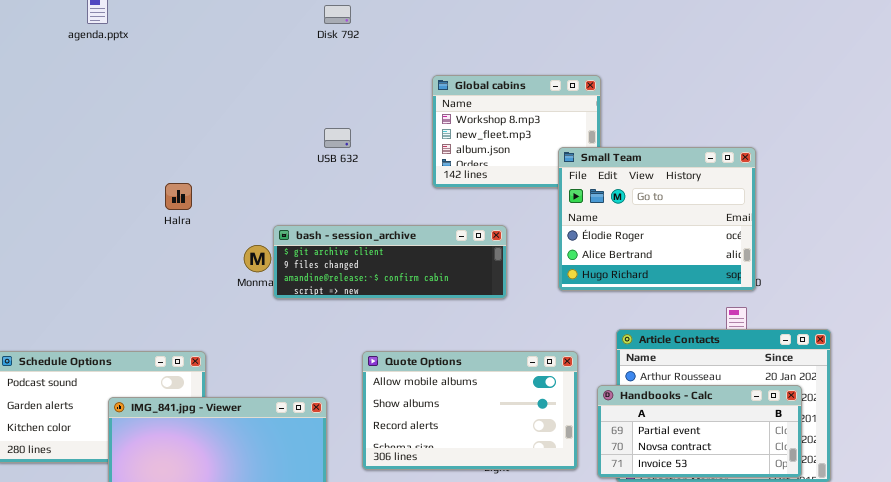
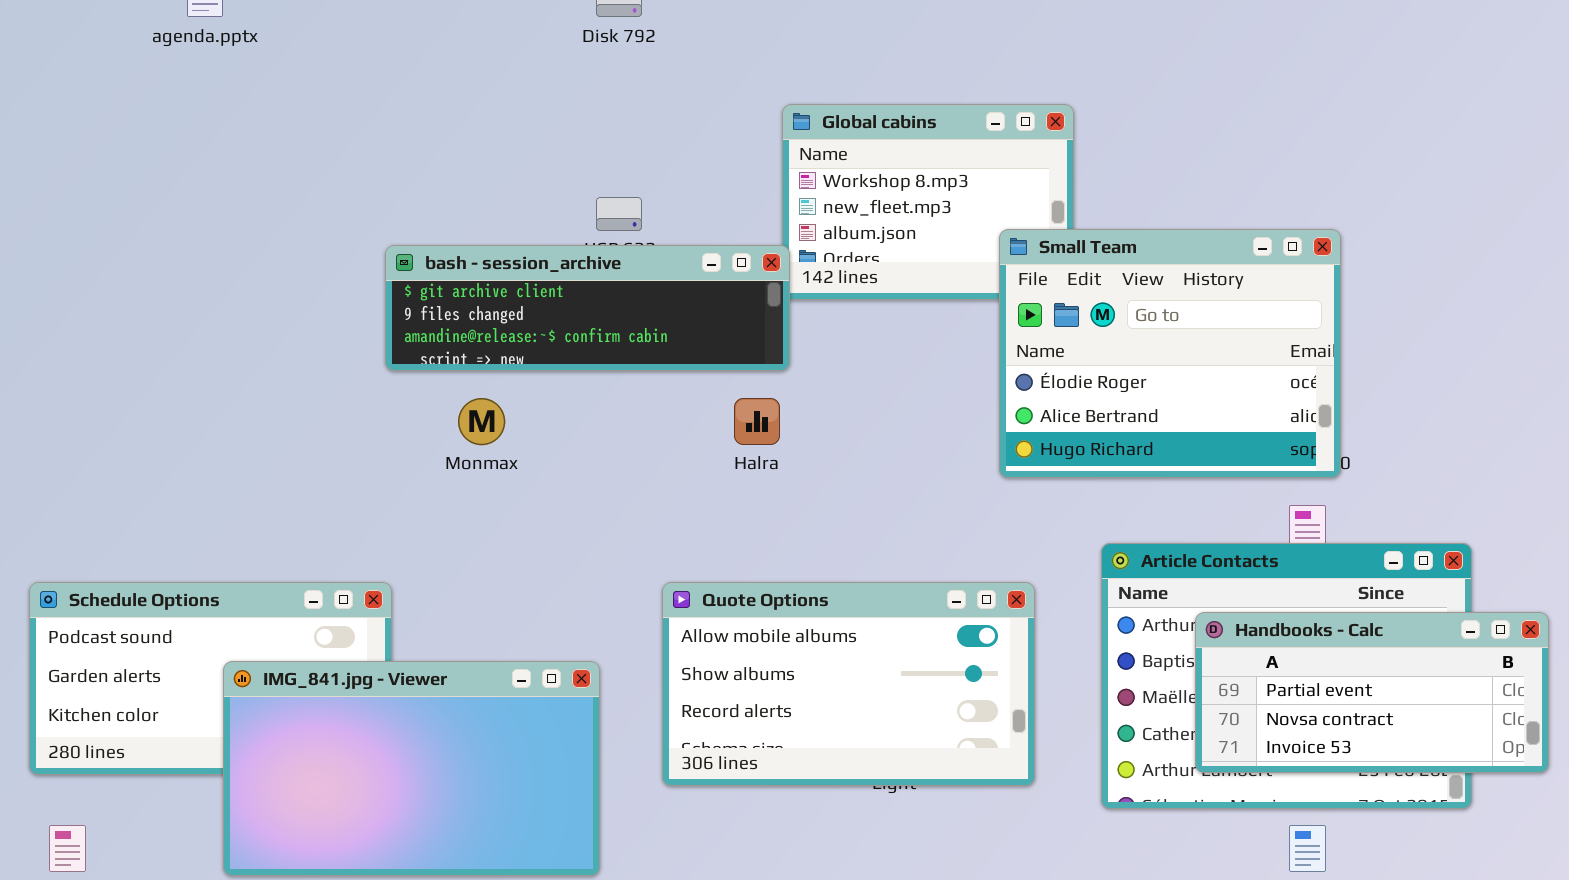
Halra: [165,183,192,210] -> [734,398,780,445], moved
bash - session_archive: [273,225,507,299] -> [385,245,790,371], moved
Handbooks - Calc: [597,385,802,478] -> [1195,612,1549,773], moved

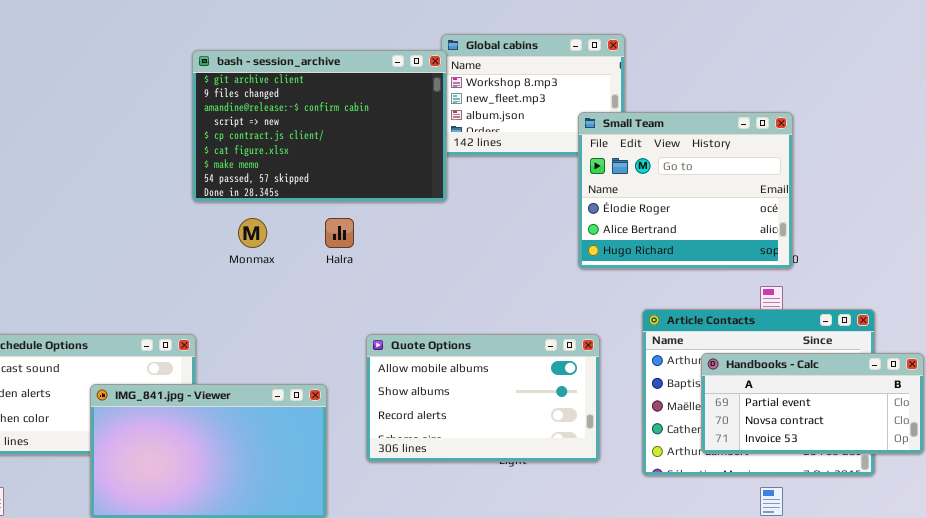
bash - session_archive: [385,245,790,371] -> [192,50,447,202], resized
Halra: [734,398,780,445] -> [325,218,354,248], moved

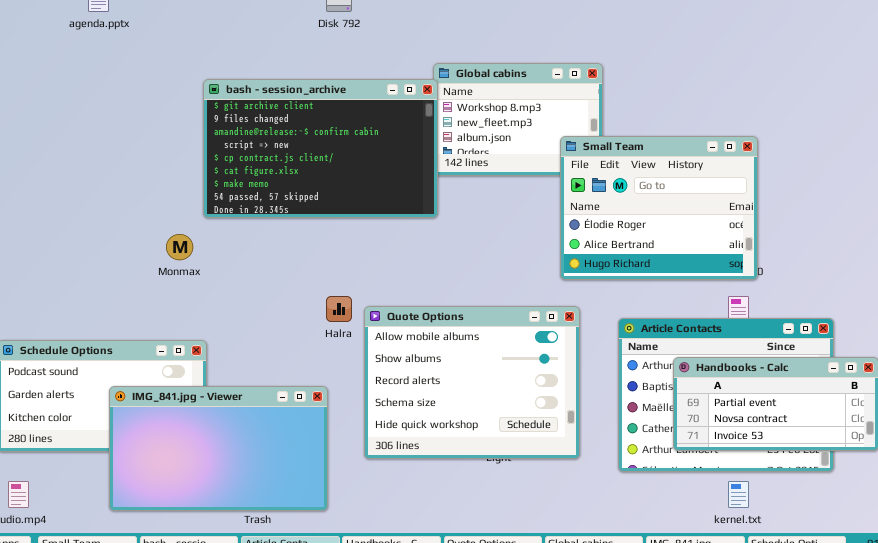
Monmax: [238,218,267,248] -> [166,234,193,260], moved
Halra: [325,218,354,248] -> [326,296,352,322], moved
Quote Options: [366,334,600,462] -> [364,306,580,459], resized

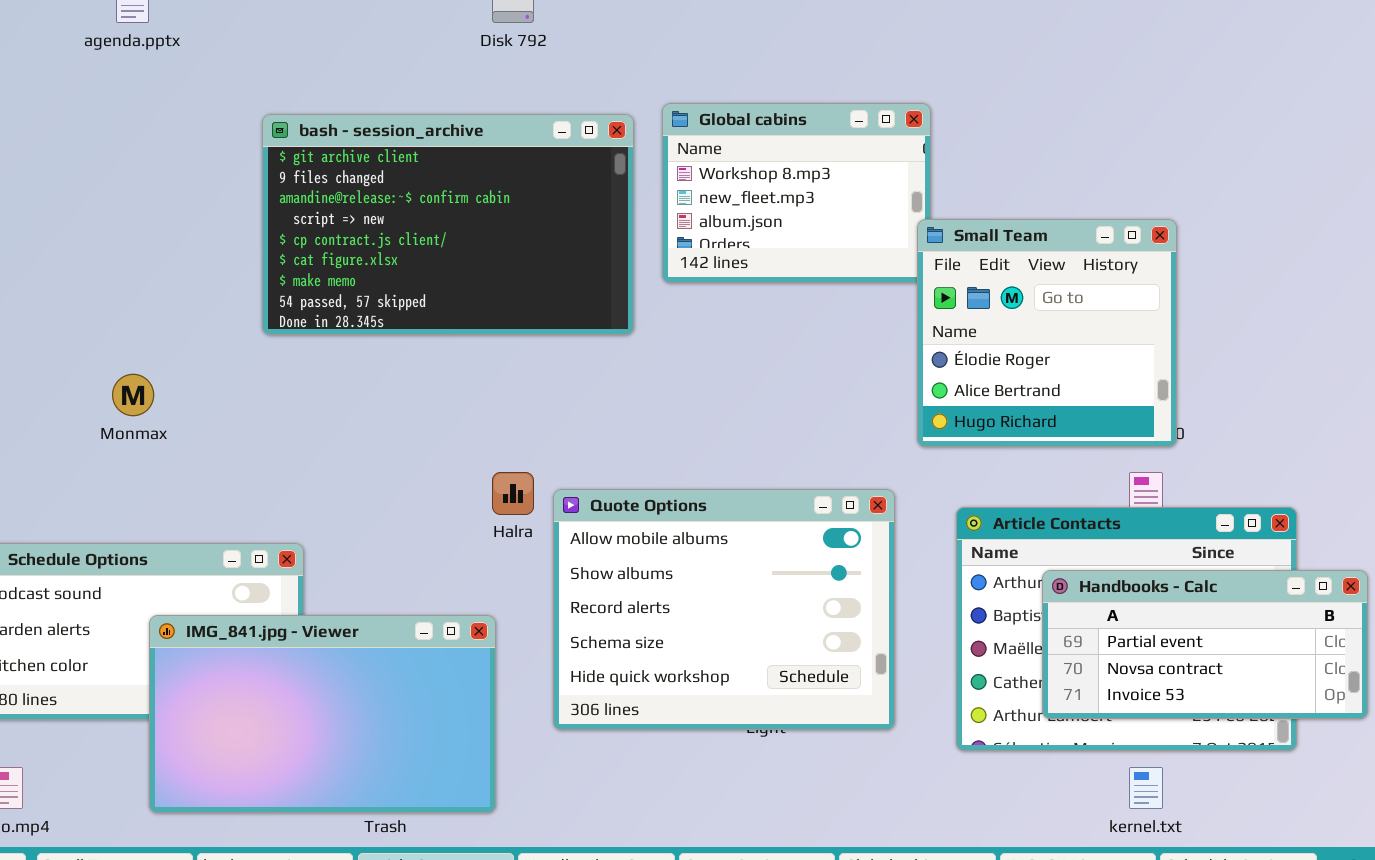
bash - session_archive: [203,79,438,218] -> [262,114,634,335], moved
Small Team: [560,136,758,280] -> [917,219,1177,447], resized
Monmax: [166,234,193,260] -> [112,374,154,416], moved

